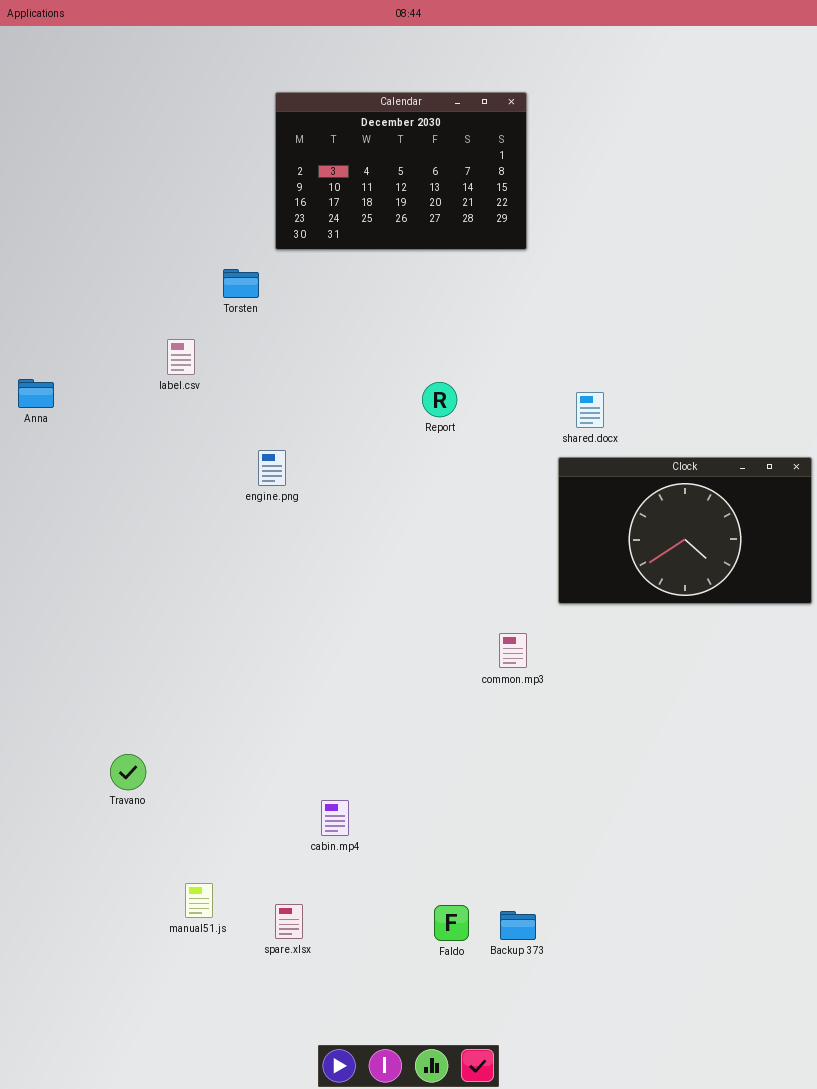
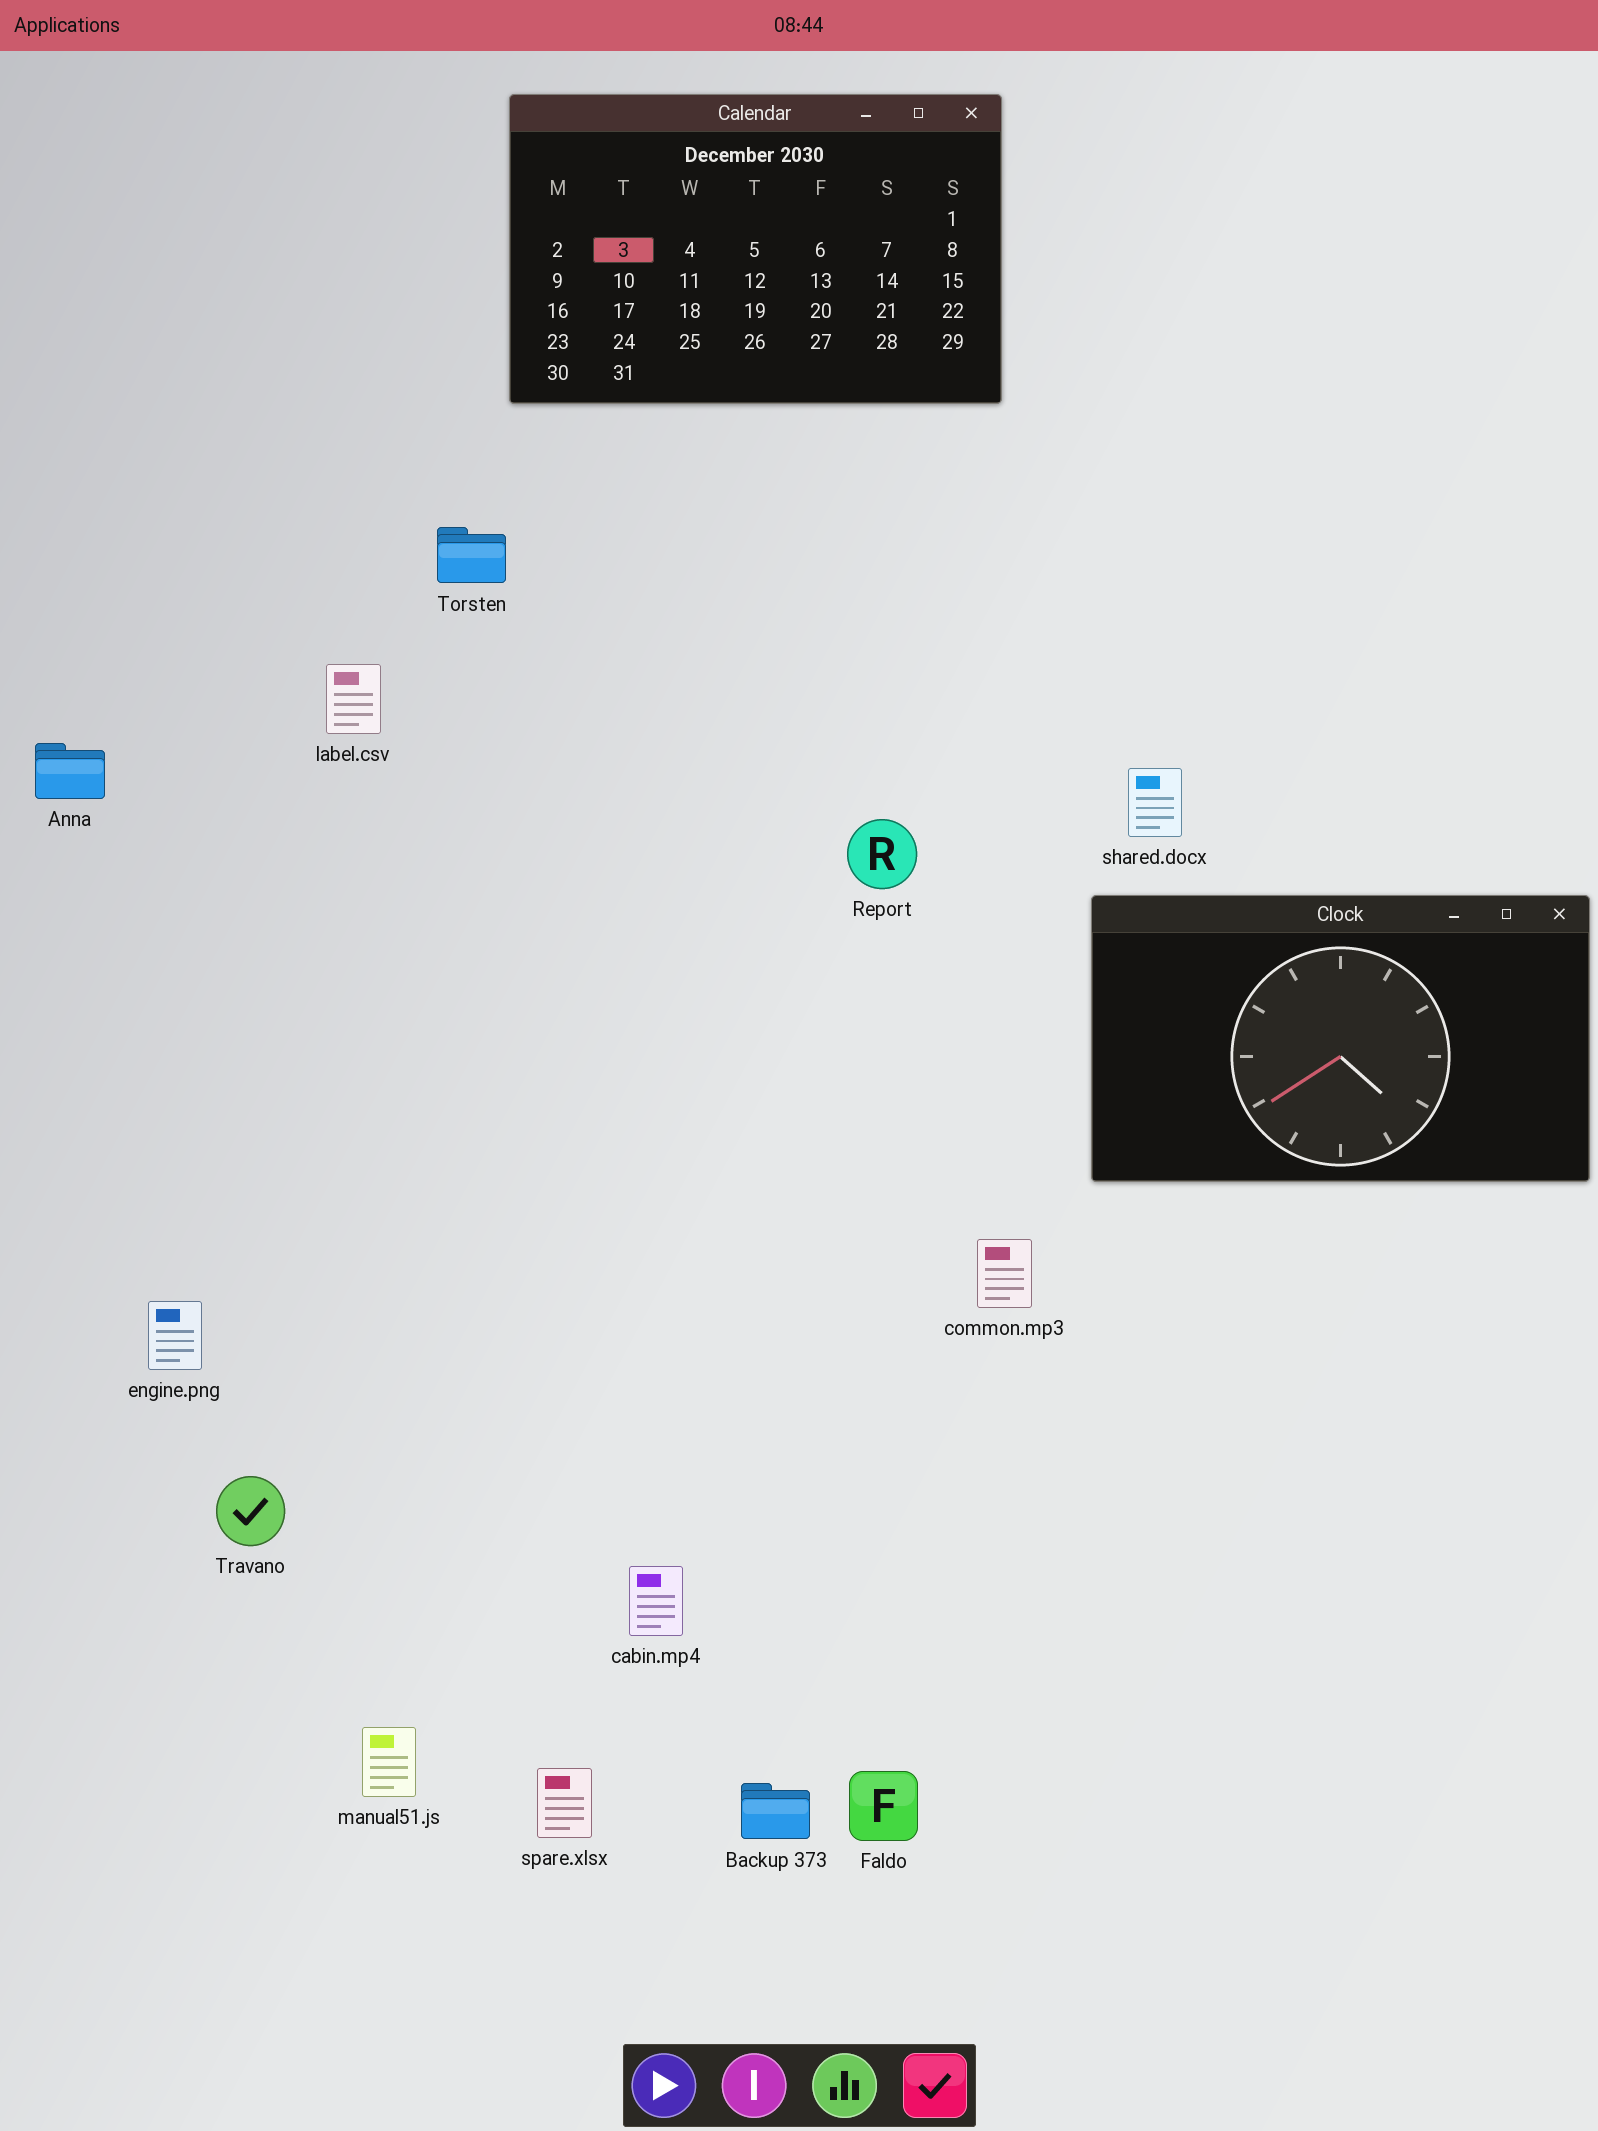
Calendar: [275,92,527,250] -> [509,94,1002,404], moved
Report: [422,382,457,417] -> [847,819,917,889], moved
engine.png: [258,450,286,486] -> [148,1301,202,1370], moved
Backup 373: [500,911,536,940] -> [741,1783,810,1839], moved

